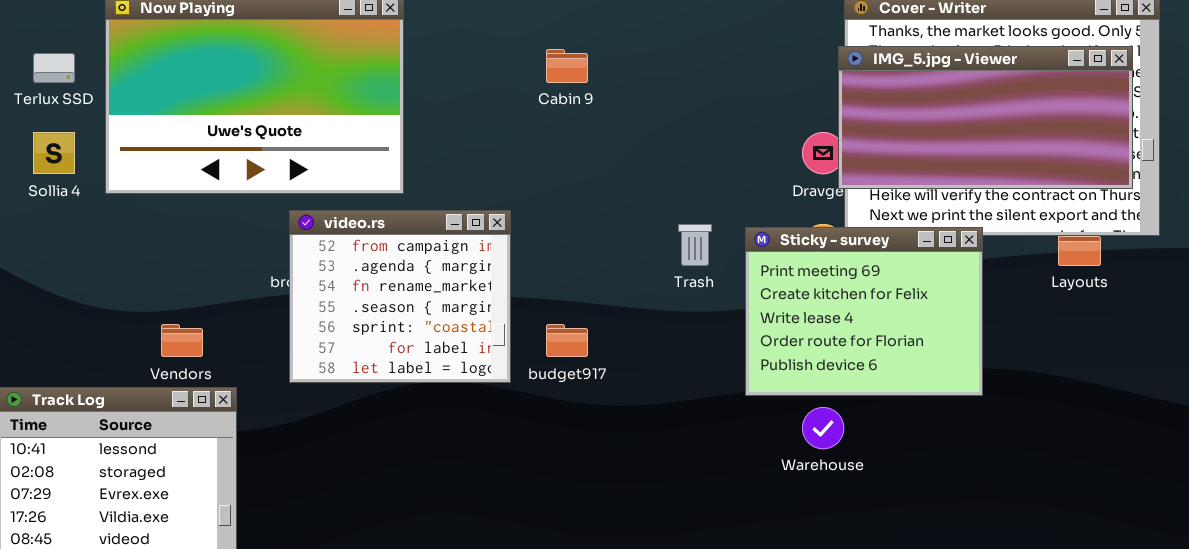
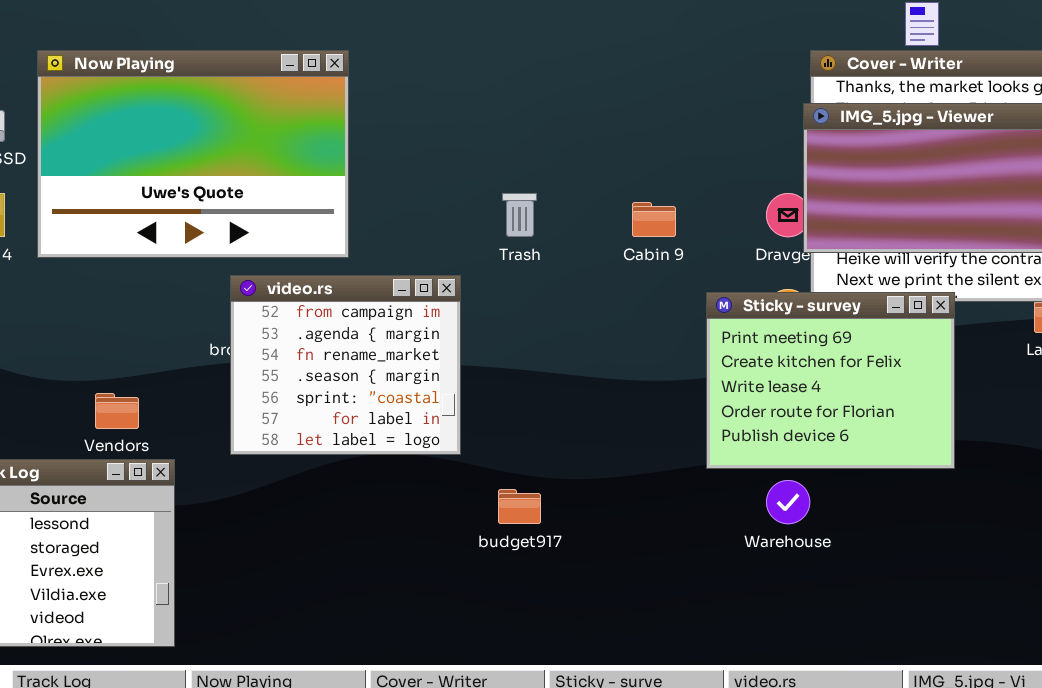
Cabin 9: [546,49,588,83] -> [632,202,676,237], moved
Trash: [678,224,712,266] -> [502,193,537,237], moved
budget917: [546,324,588,357] -> [498,489,541,524], moved

